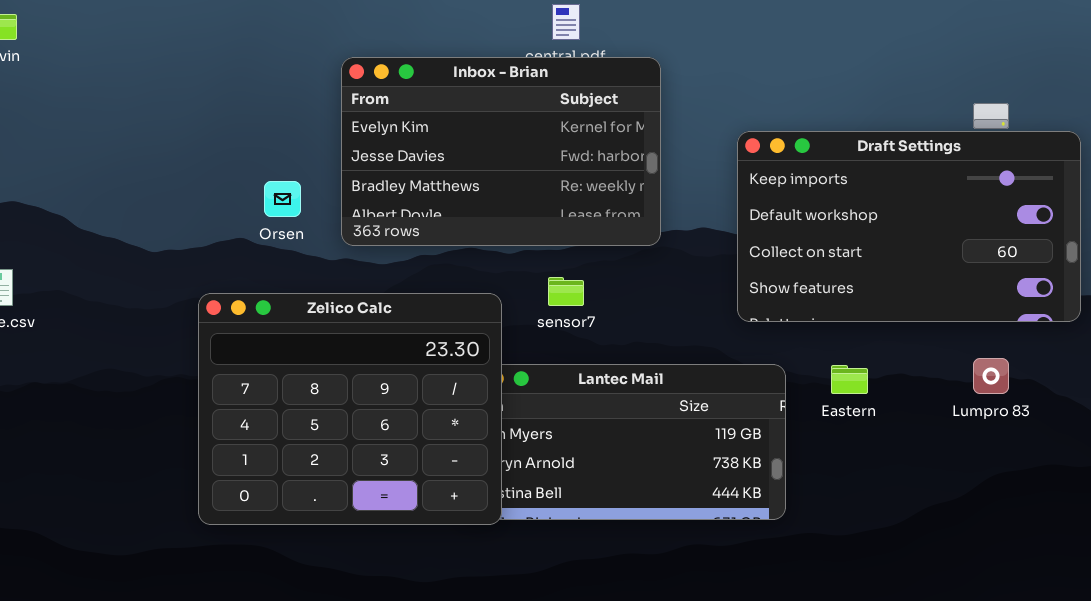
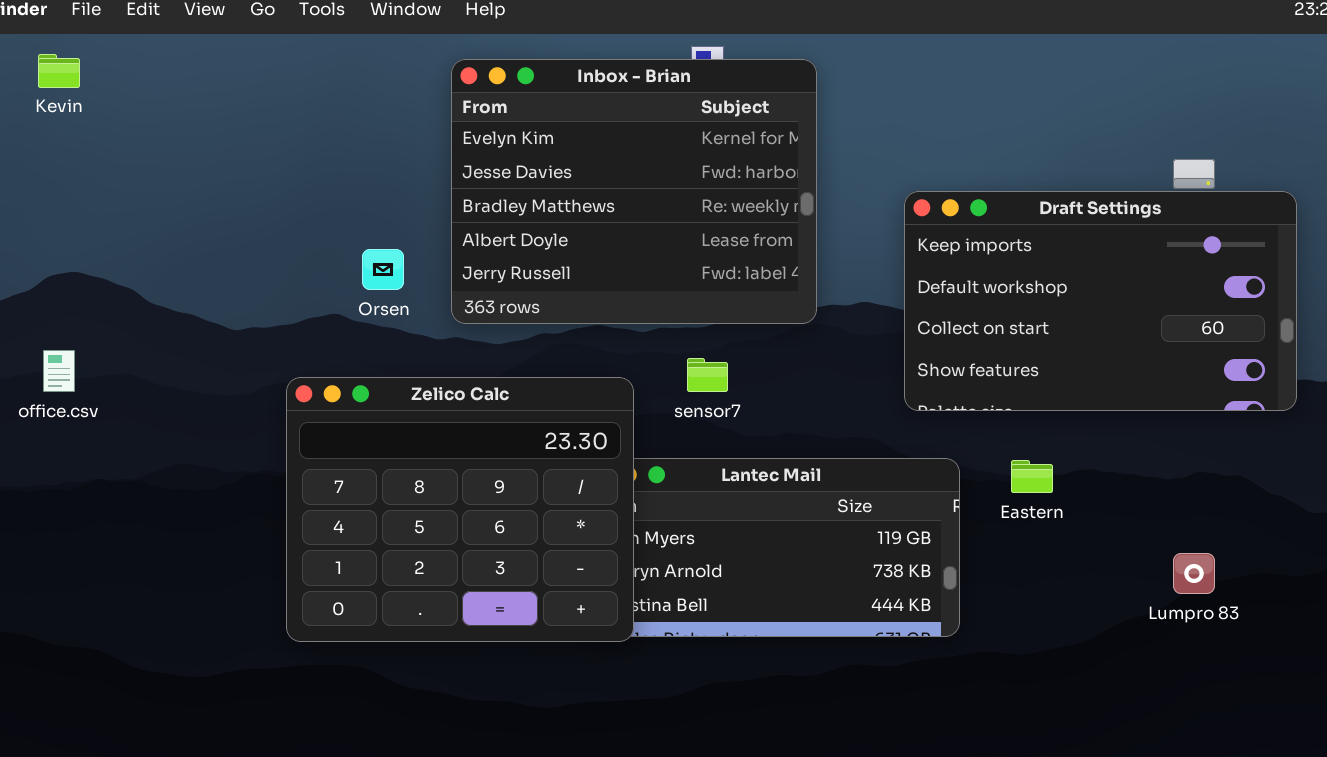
Inbox - Brian: [341,57,661,246] -> [451,59,817,324], resized
Lumpro 83: [973,358,1009,394] -> [1173,553,1215,594], moved

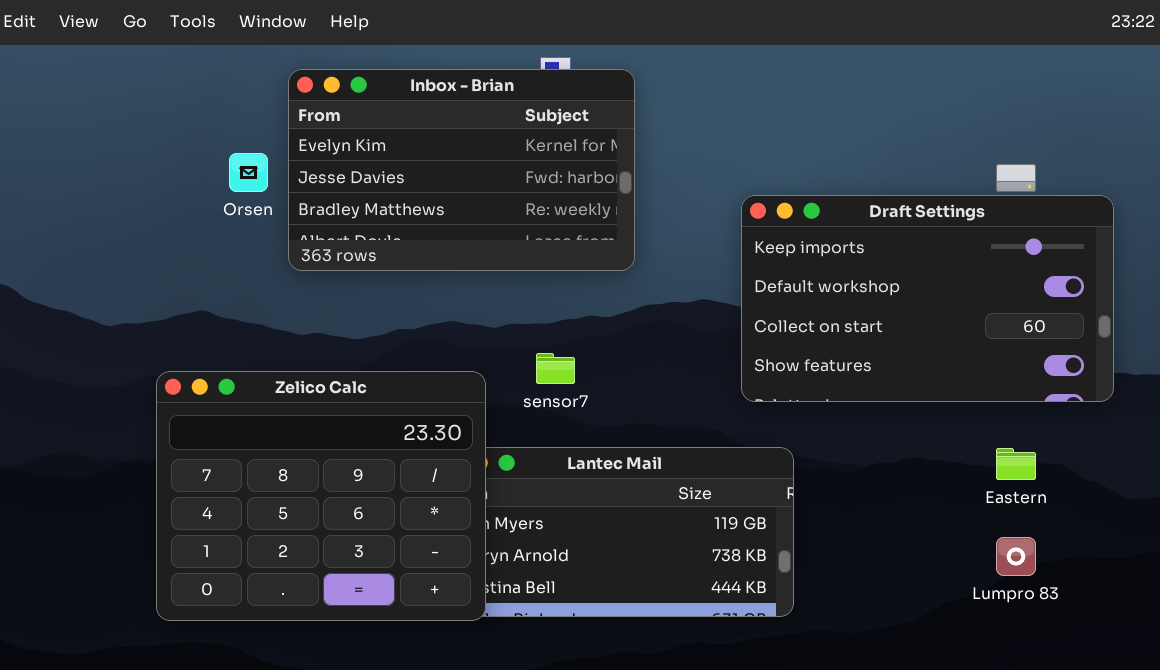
Inbox - Brian: [451,59,817,324] -> [288,69,635,271], moved, resized
Orsen: [362,249,404,290] -> [229,153,268,192], moved
Eastern: [1011,460,1053,493] -> [996,448,1036,480], moved

